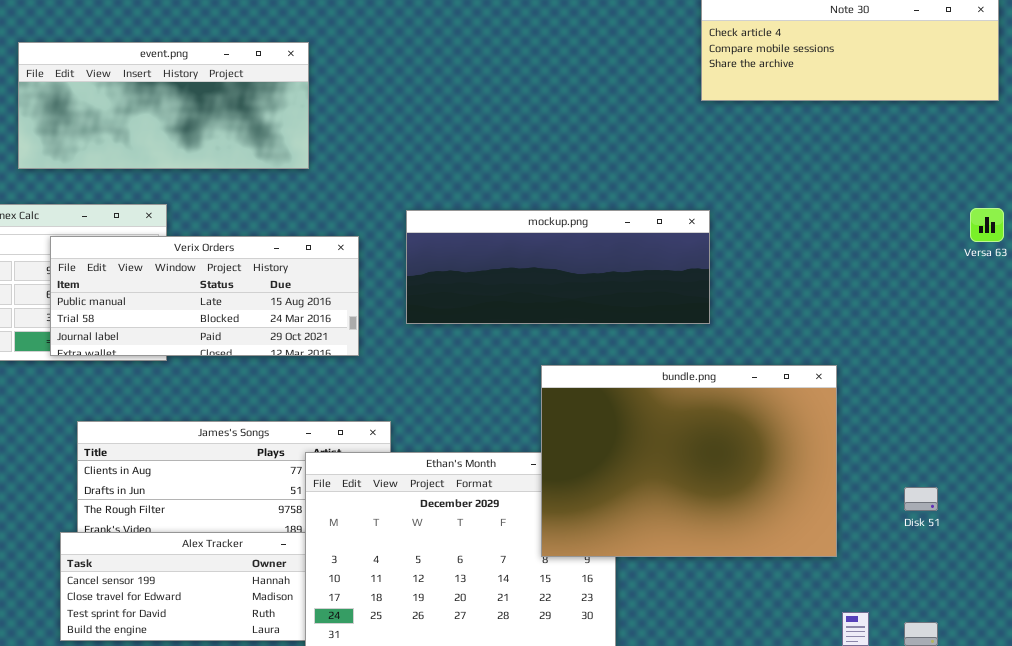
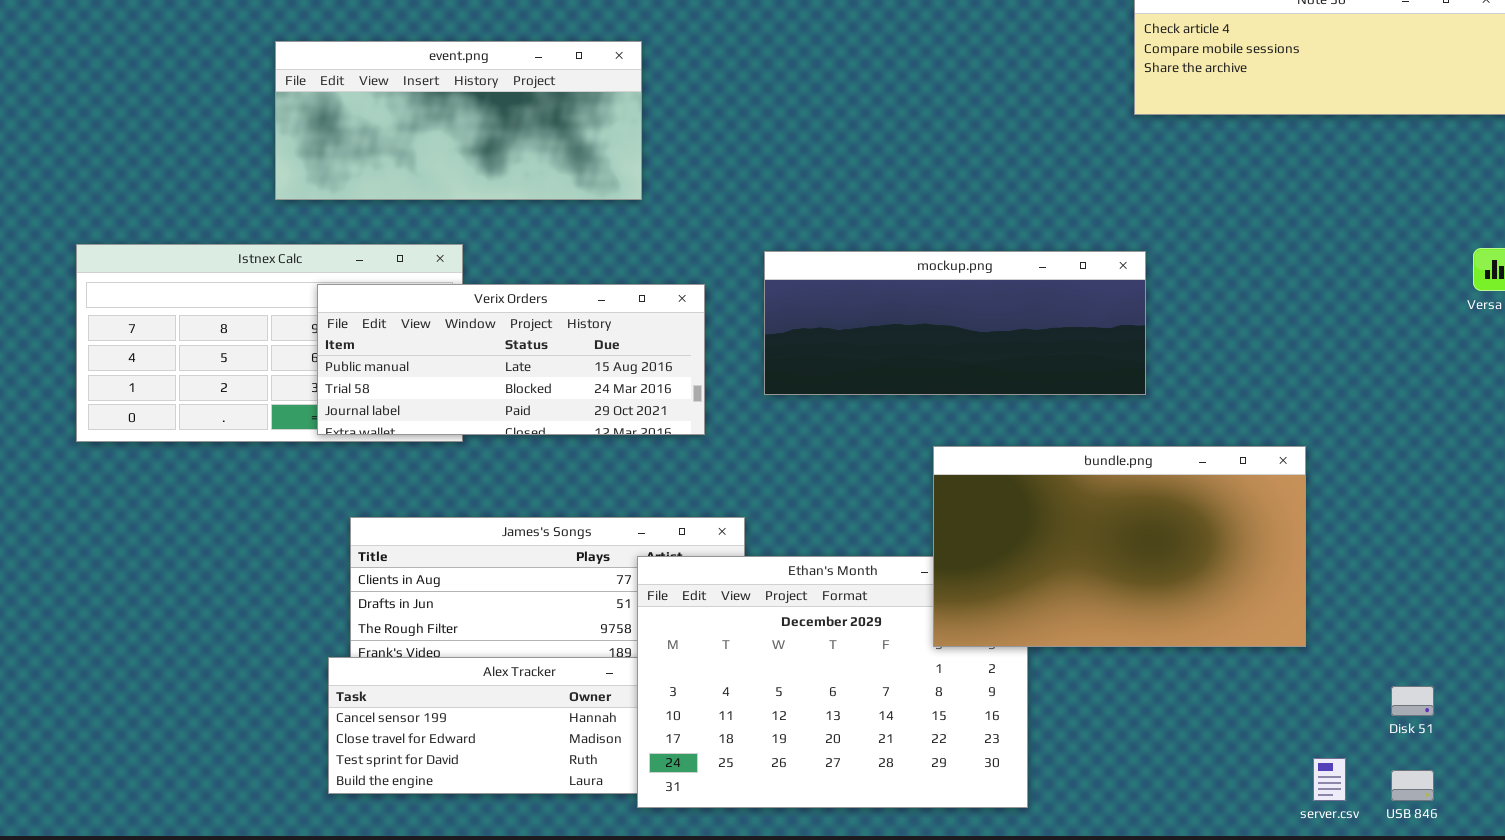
bundle.png: [541,365,837,557] -> [933,446,1306,647], resized
Disk 51: [904,487,938,511] -> [1391,686,1434,716], moved

